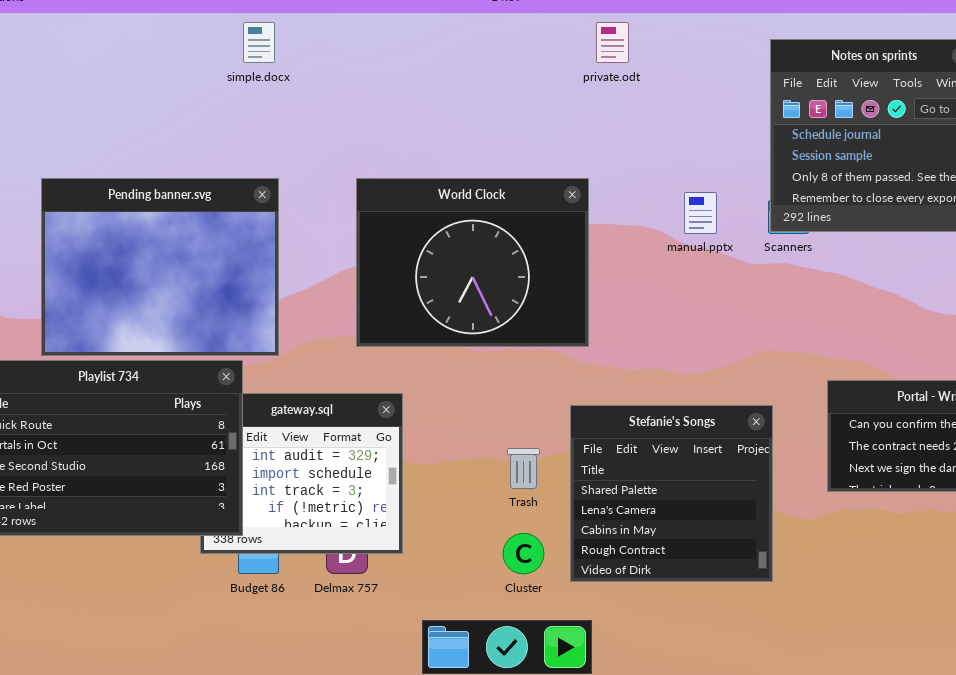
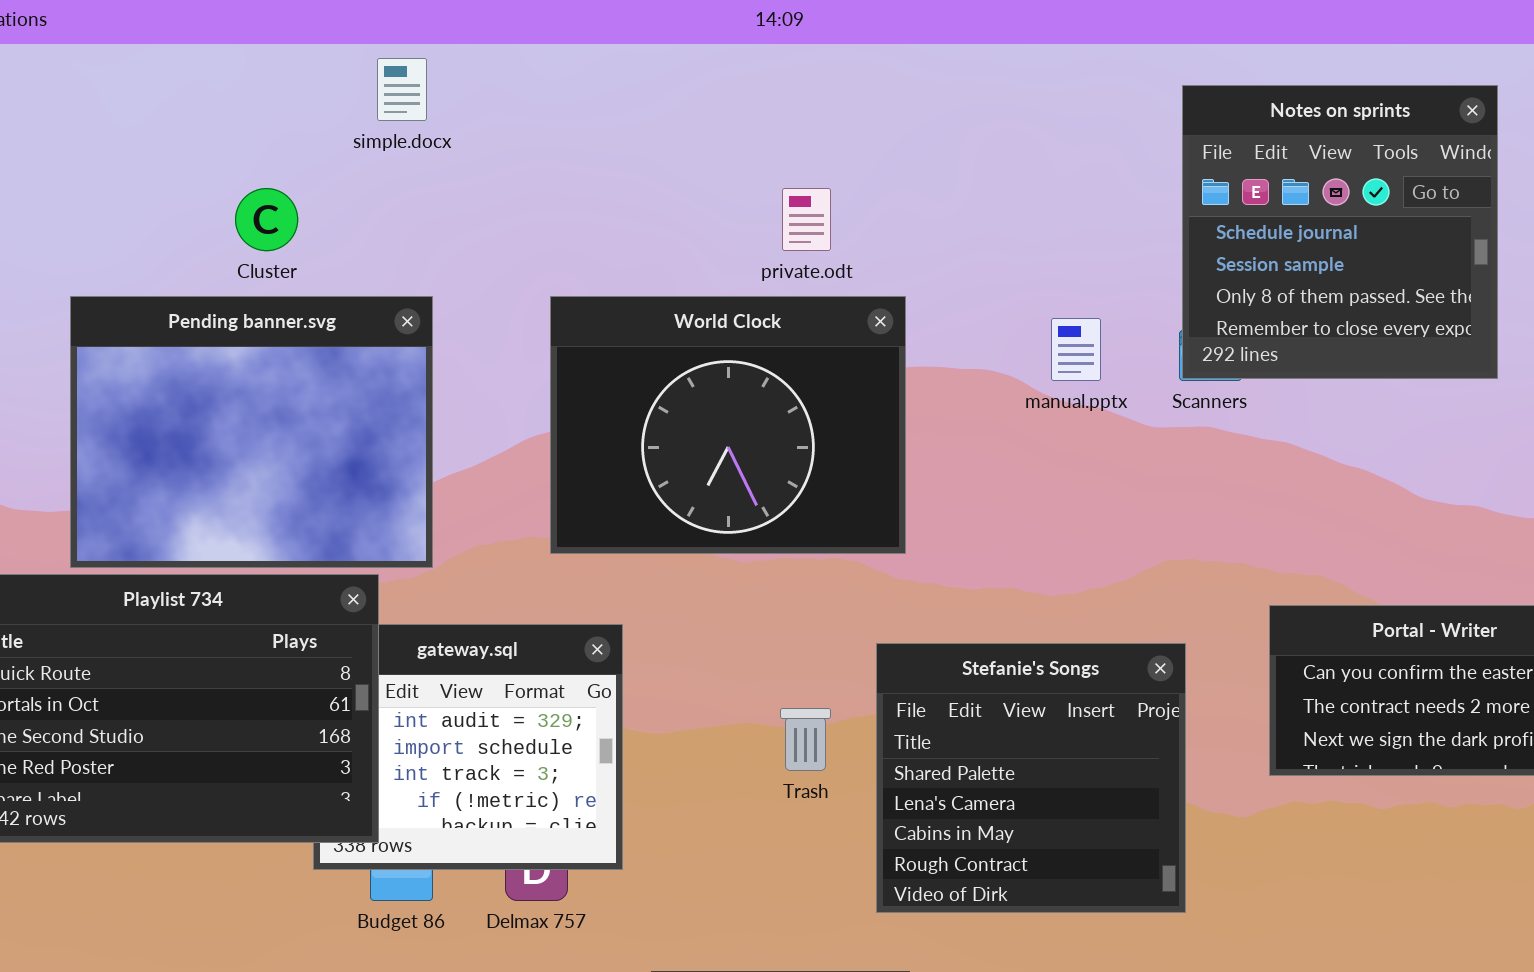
private.odt: [596,22,629,63] -> [782,188,831,251], moved
Cluster: [503,533,544,574] -> [235,188,298,251], moved

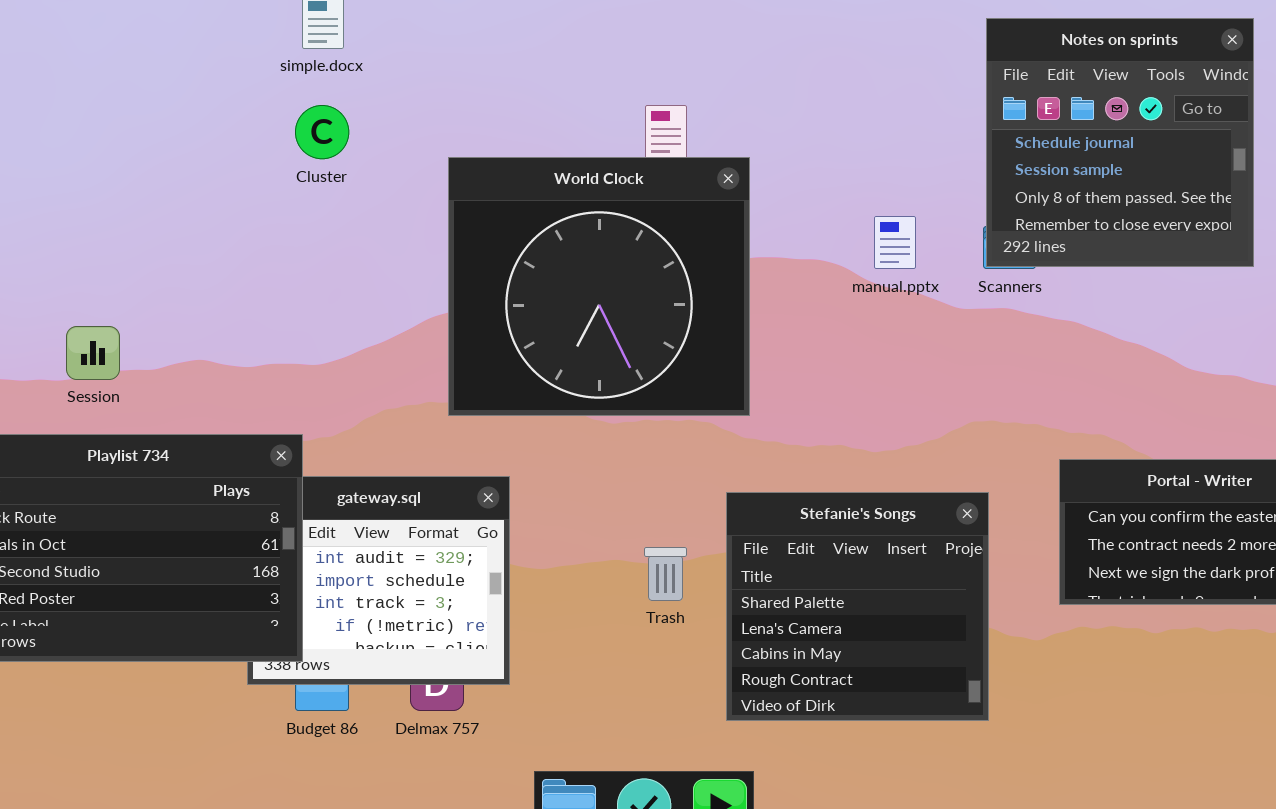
Cluster: [235,188,298,251] -> [295,105,349,159], moved
Pending banner.svg: [70,296,433,568] -> none, closed
World Clock: [550,296,906,554] -> [448,157,750,416], resized

